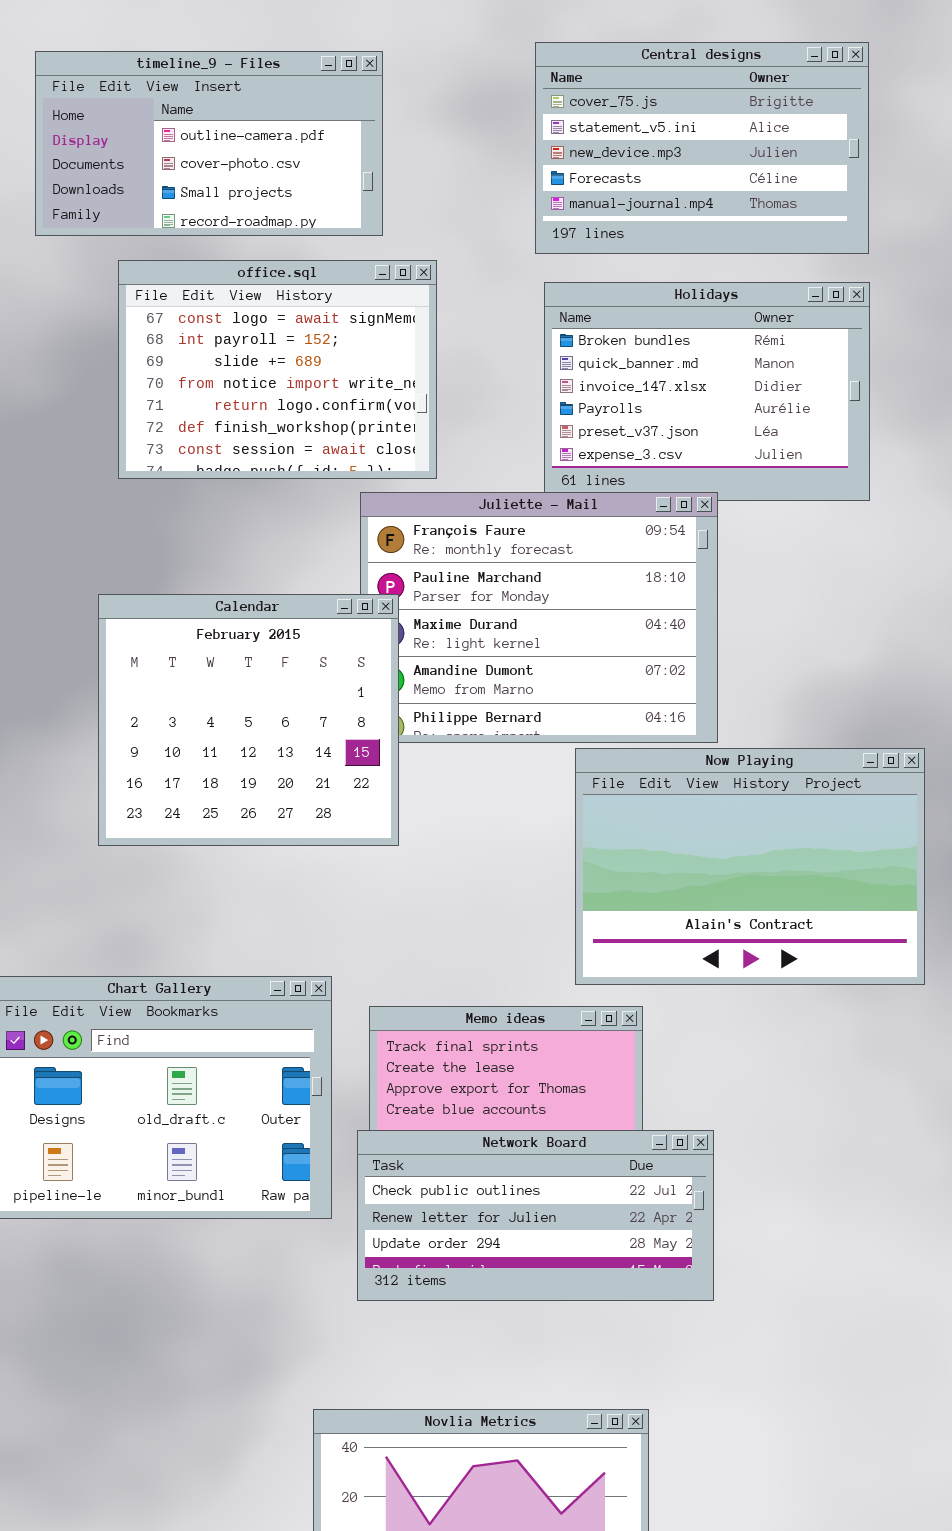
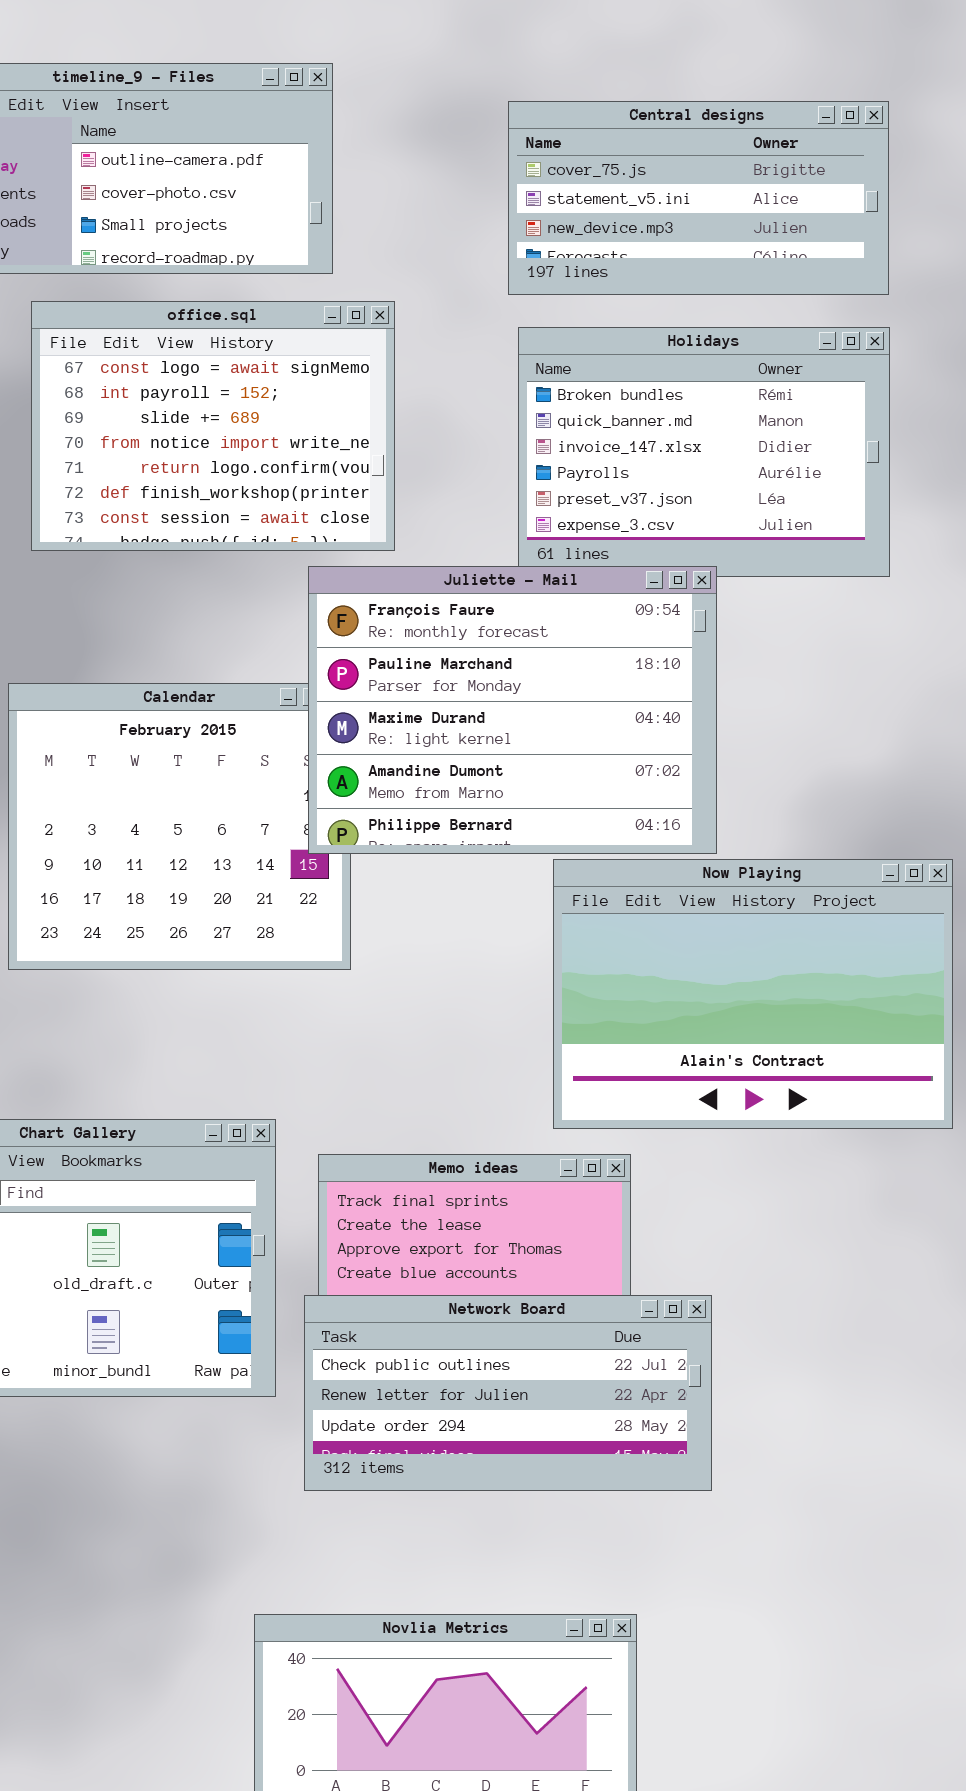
Central designs: [535,42,869,254] -> [508,101,889,295], resized
Juliette - Mail: [360,492,718,743] -> [308,566,717,854], raised

